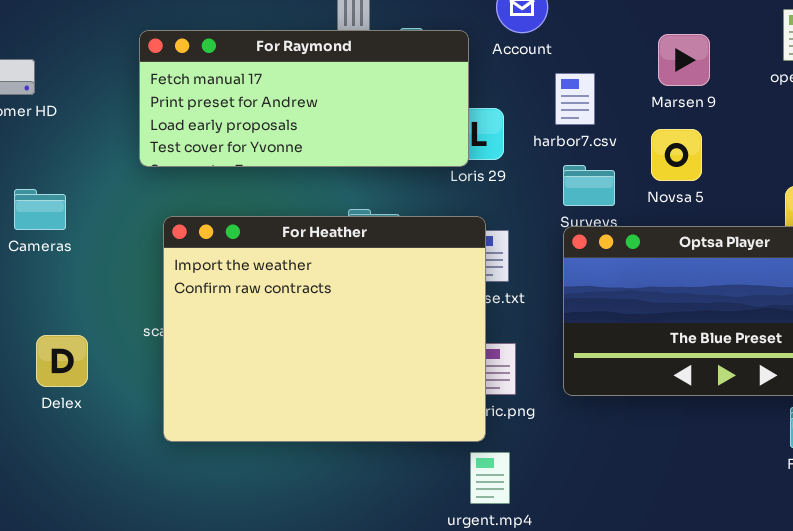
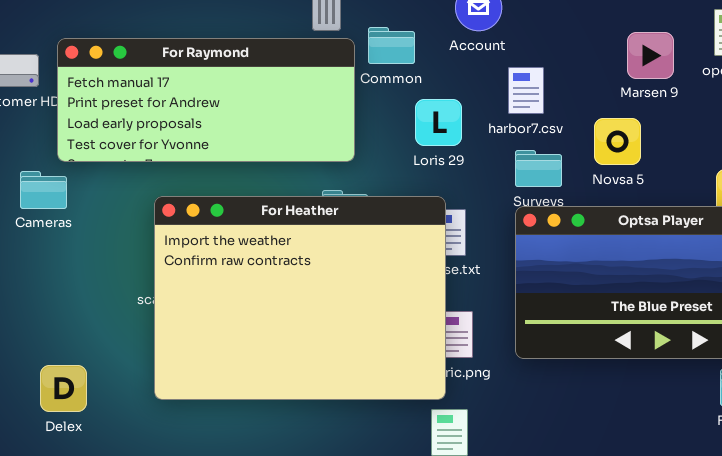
For Raymond: [139,30,469,167] -> [57,38,355,162], moved
Marsen 9: [658,34,710,86] -> [627,32,674,79], moved
Delex: [36,335,88,387] -> [40,365,87,412], moved

